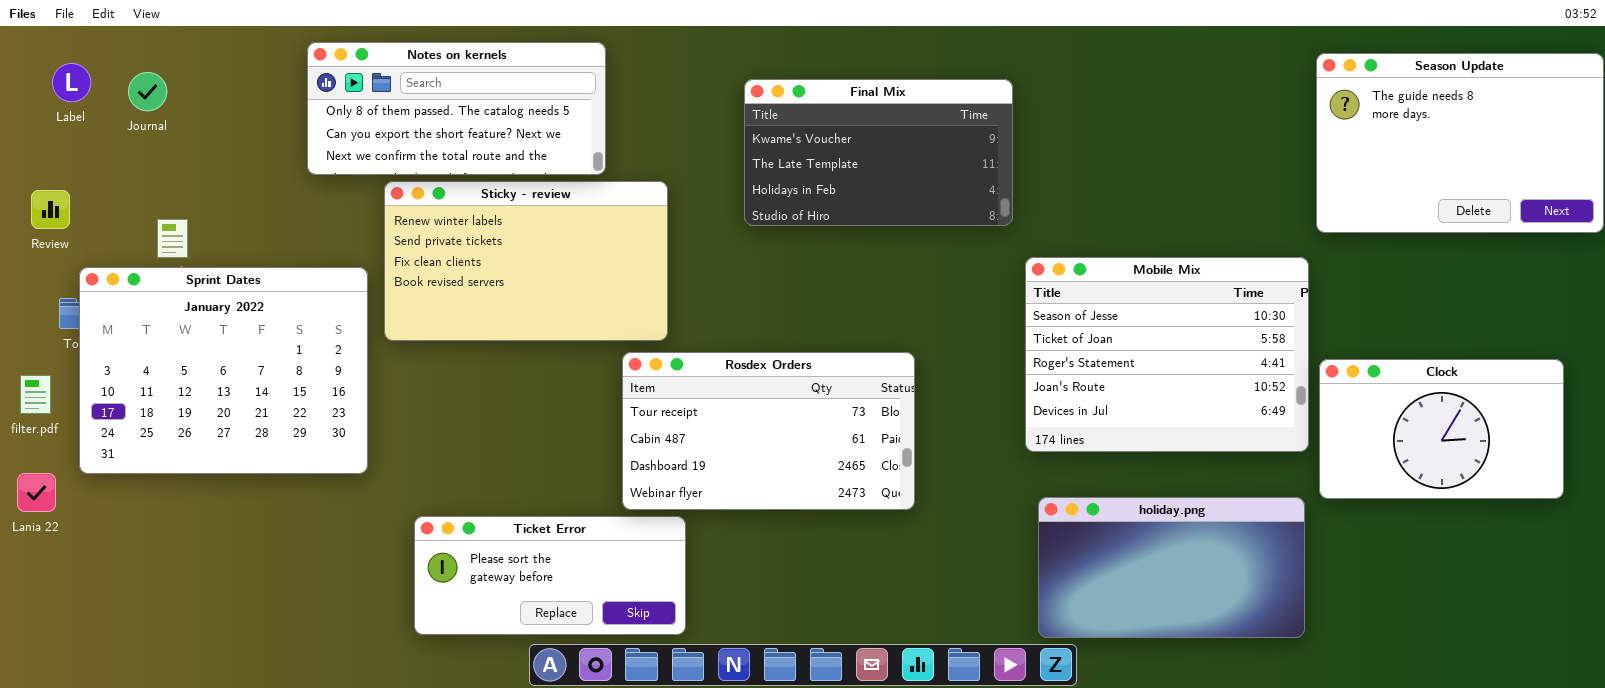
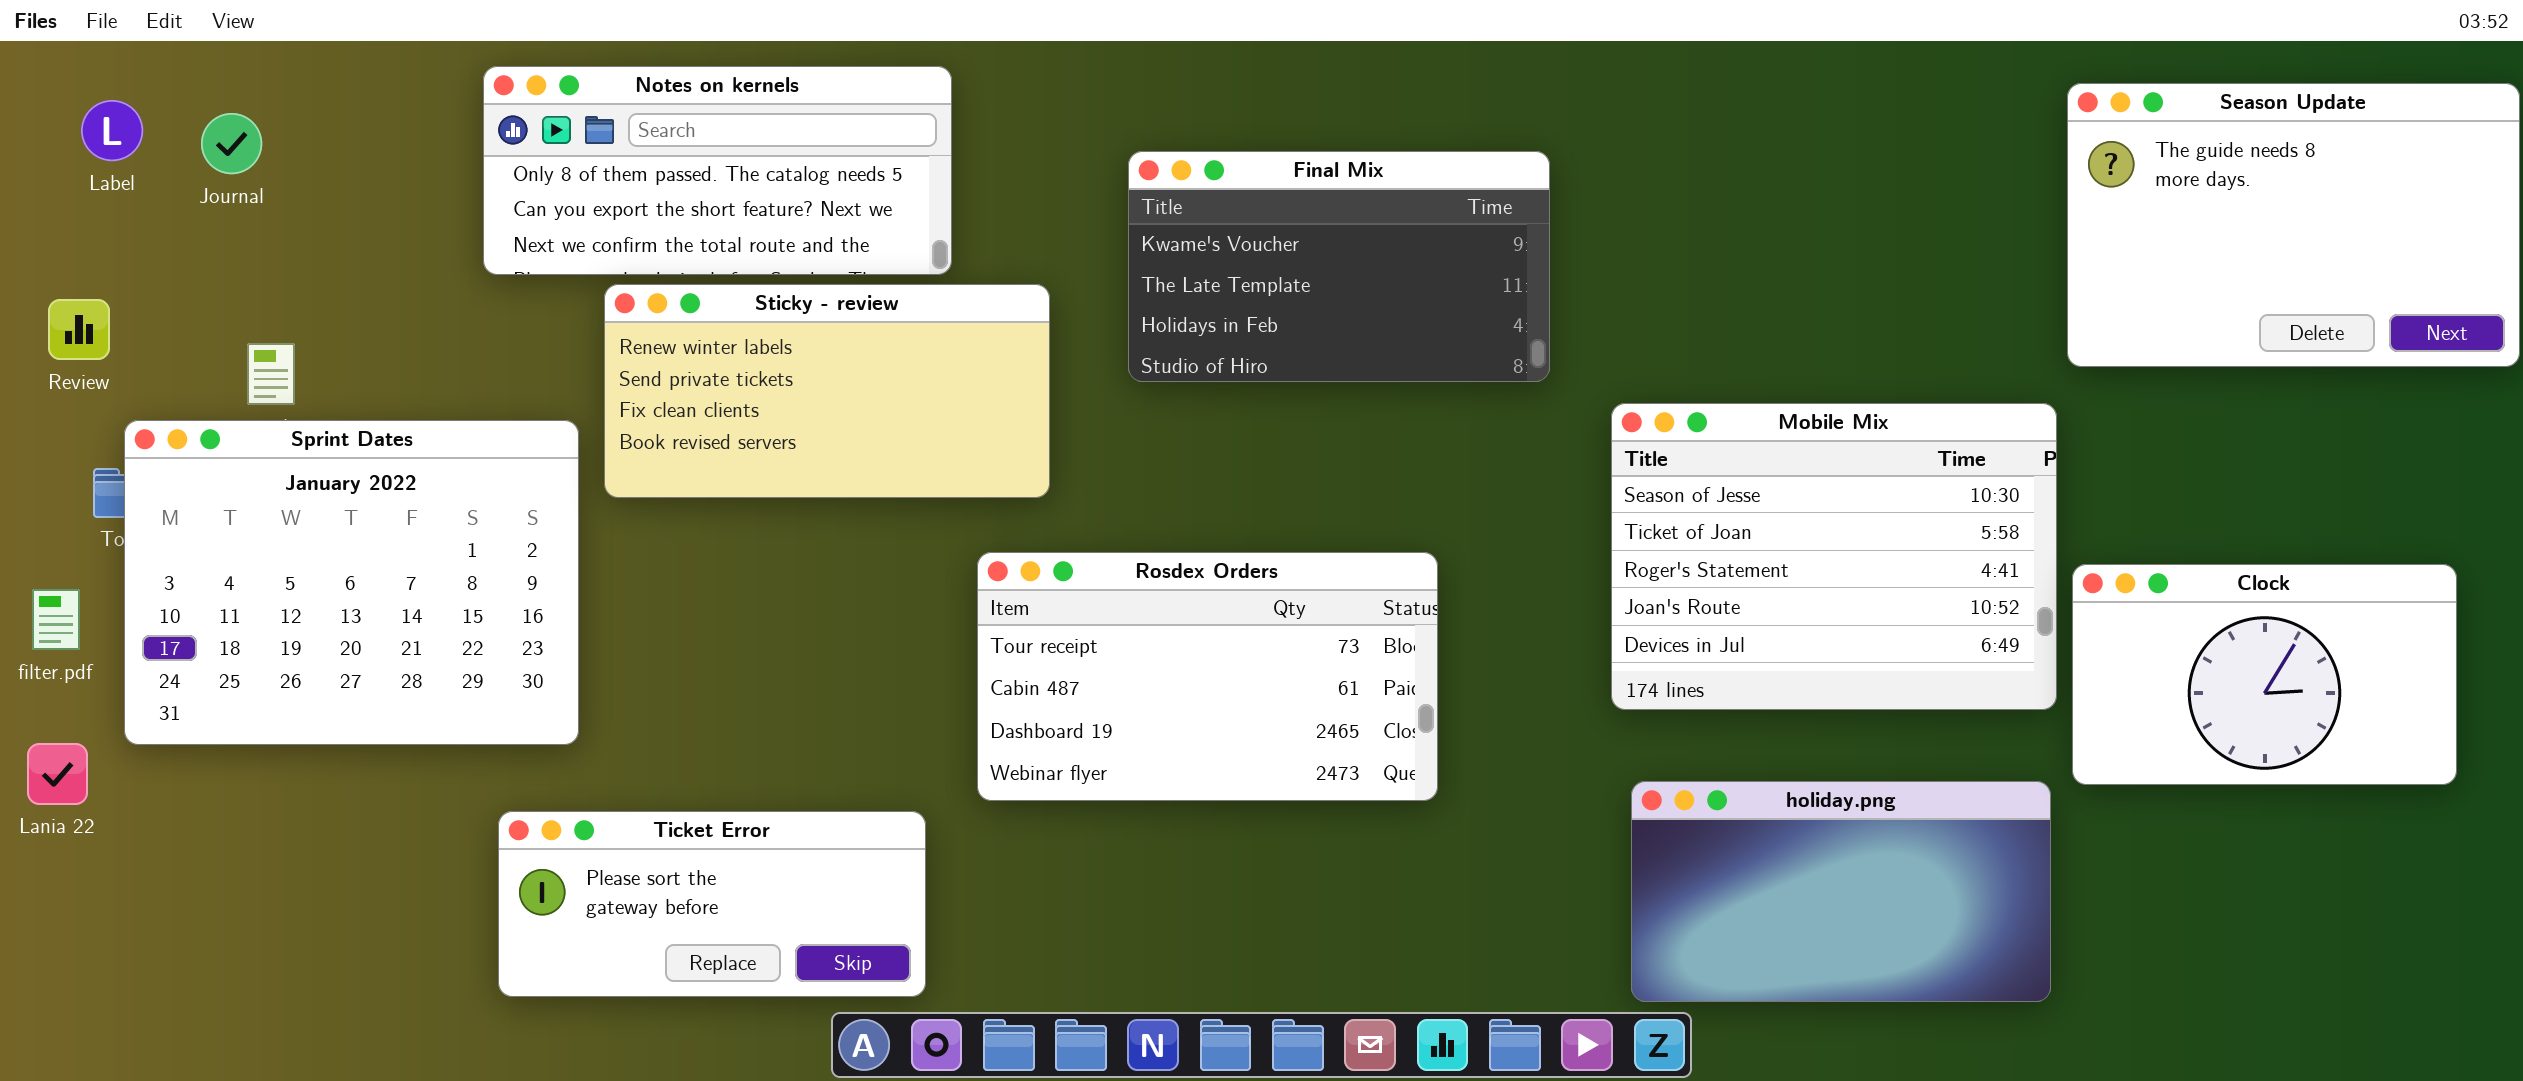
Final Mix: [744,79,1013,226] -> [1128,151,1550,382], moved
Sticky - review: [384,181,668,341] -> [604,284,1050,498], resized
Ticket Error: [414,516,686,635] -> [498,811,926,997], moved

